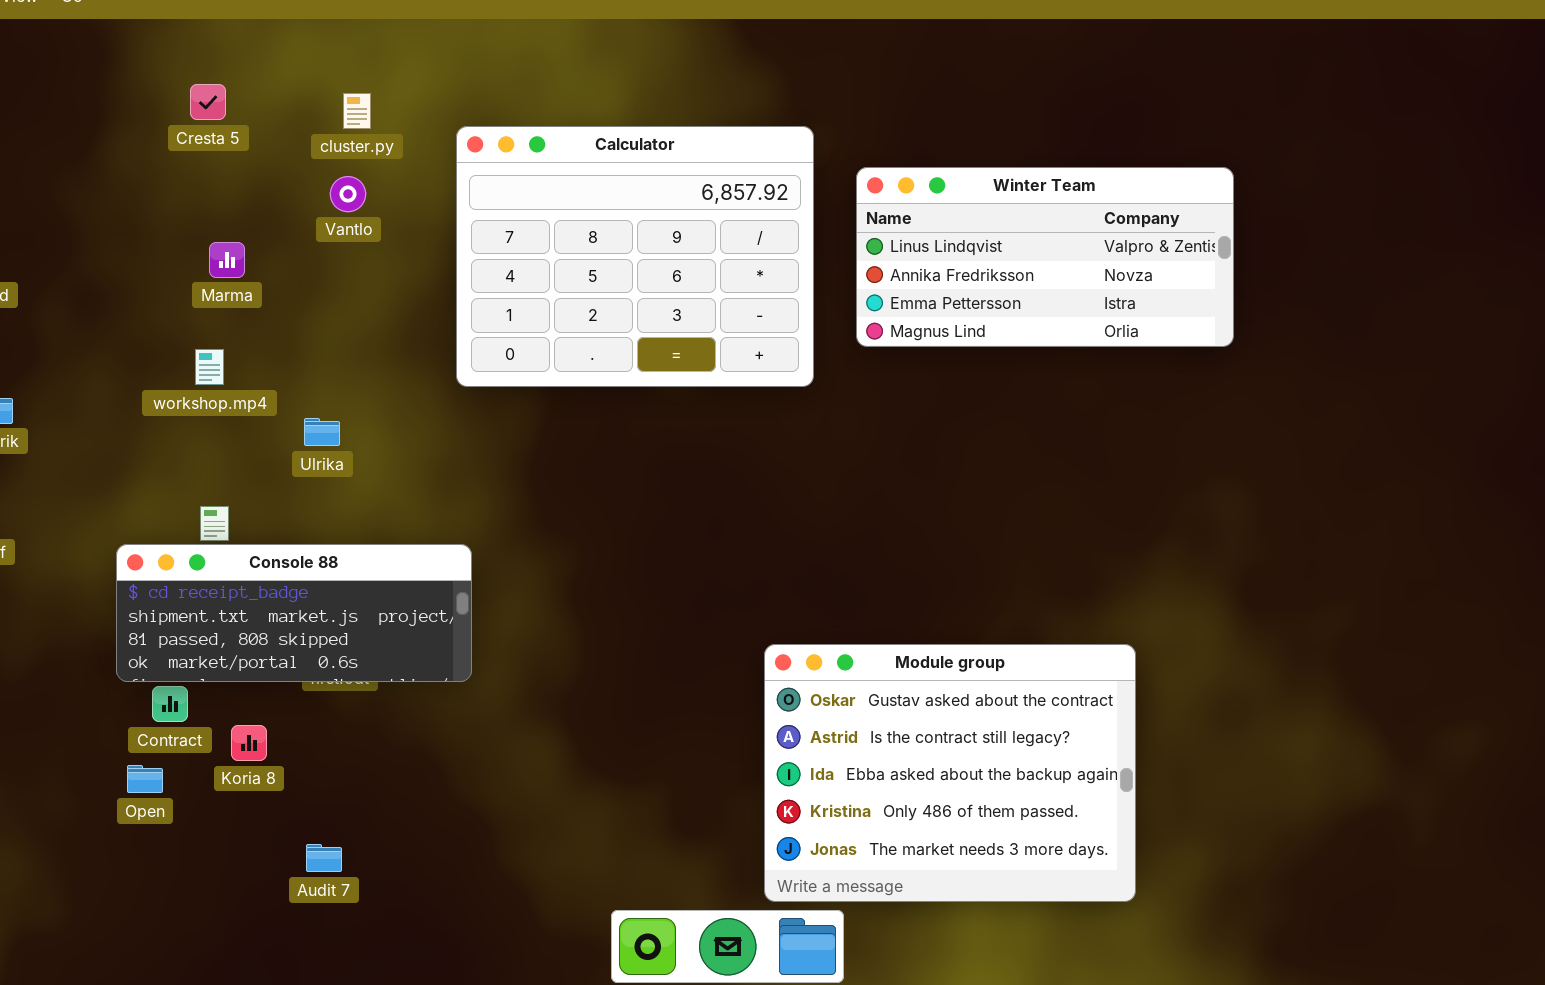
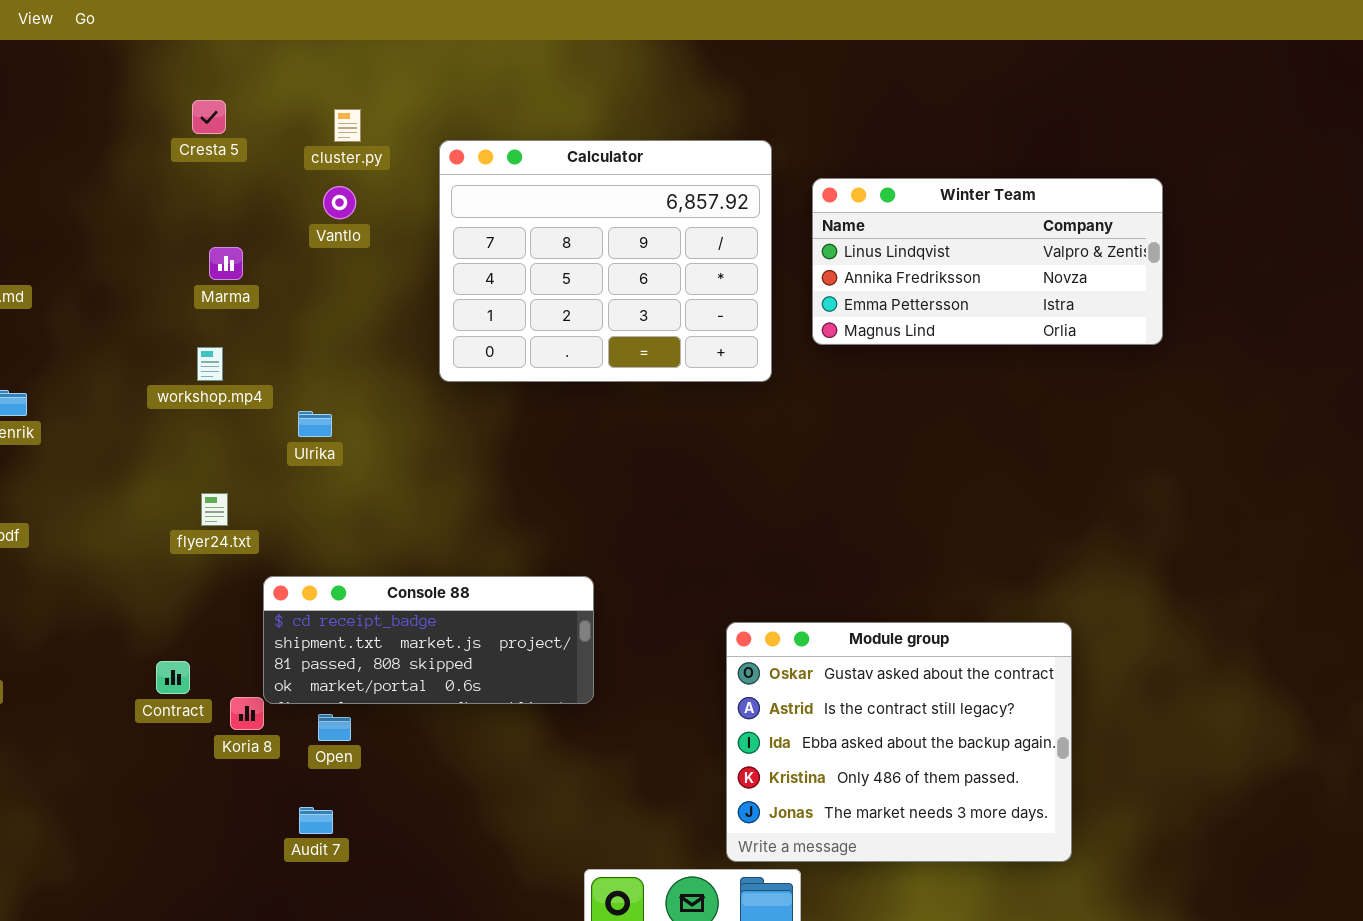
Console 88: [116,544,472,682] -> [263,576,594,704], moved
Open: [127,765,163,793] -> [318,714,351,741], moved

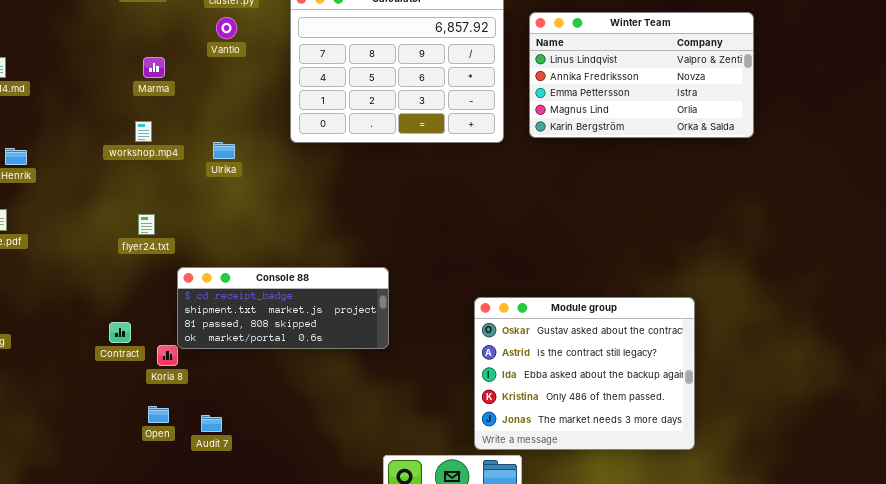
Winter Team: [812,178,1163,345] -> [529,12,754,138], resized
Ulrika: [298,411,332,437] -> [213,142,235,159], moved
Open: [318,714,351,741] -> [148,406,169,423], moved

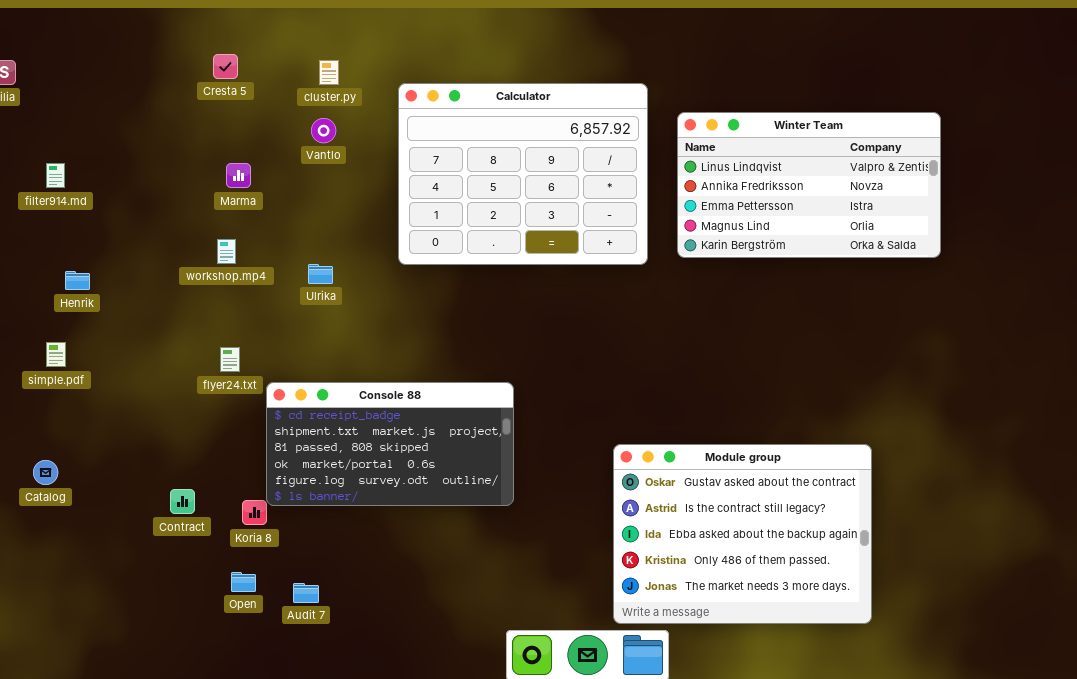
Console 88: [177,267,389,349] -> [266,382,514,506], resized
Contract: [109,322,131,343] -> [170,489,195,514], moved

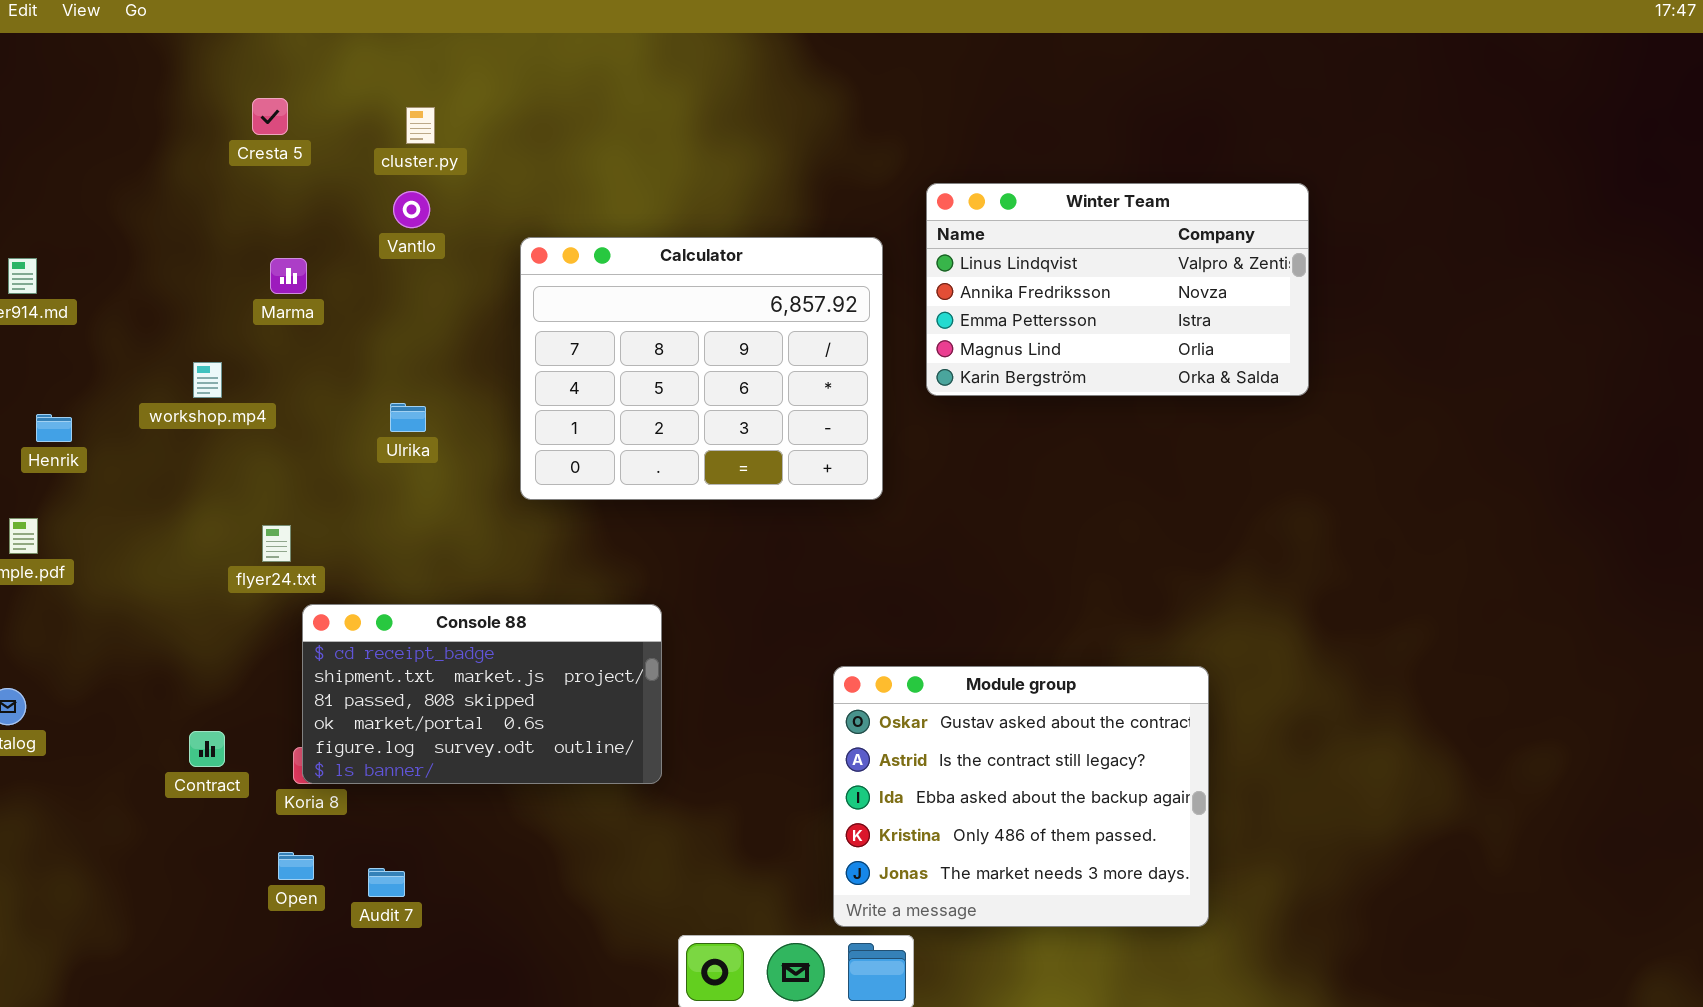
Calculator: [398,83,648,265] -> [520,237,883,500], moved
workshop.mp4: [217,239,236,264] -> [193,362,222,398], moved
Console 88: [266,382,514,506] -> [302,604,662,784], moved

